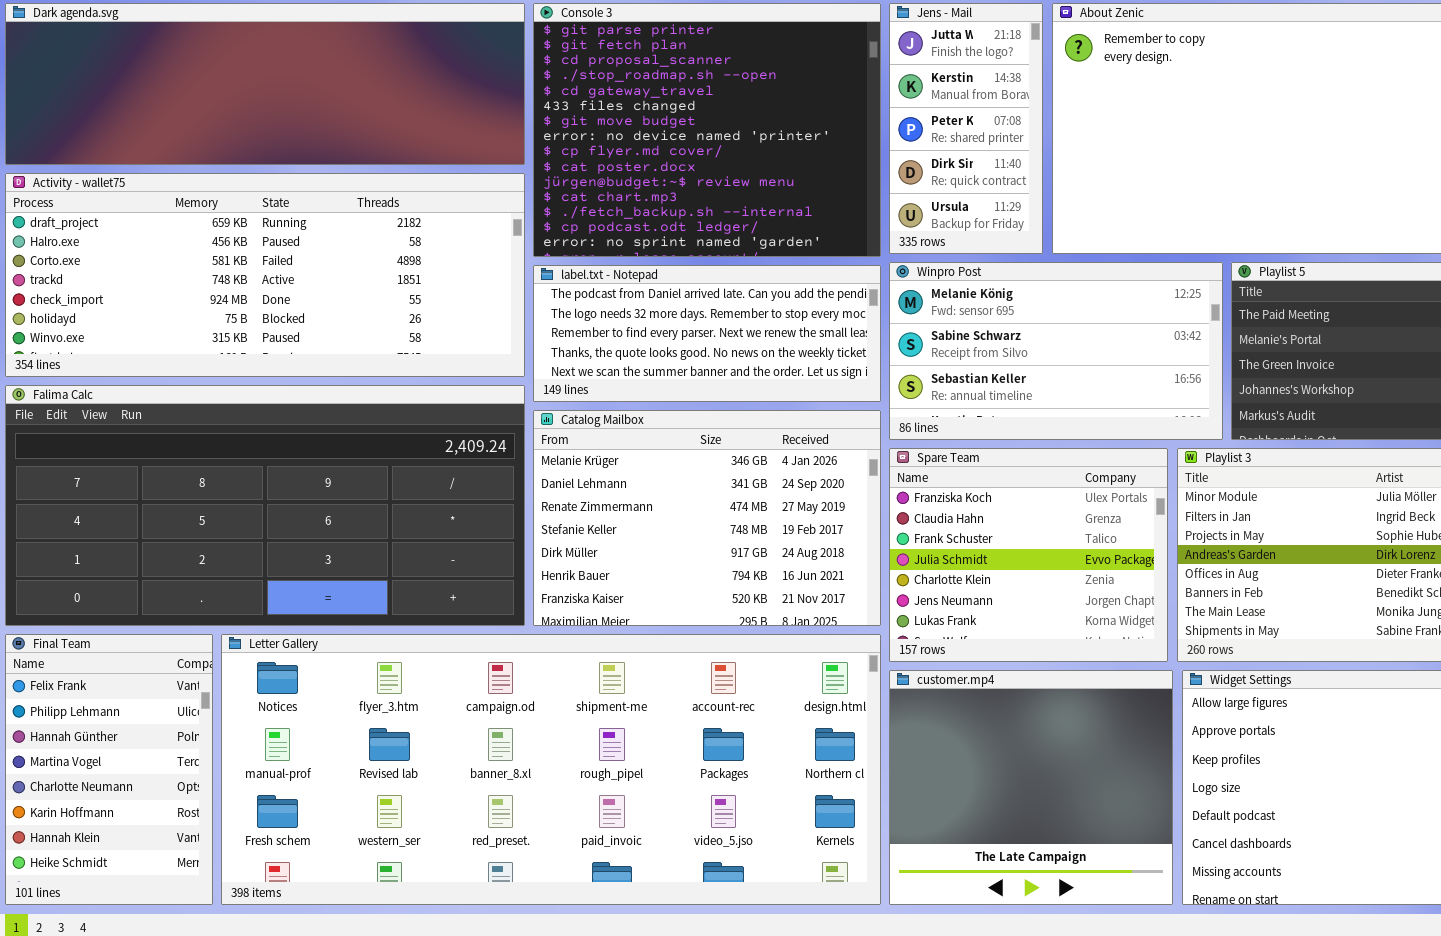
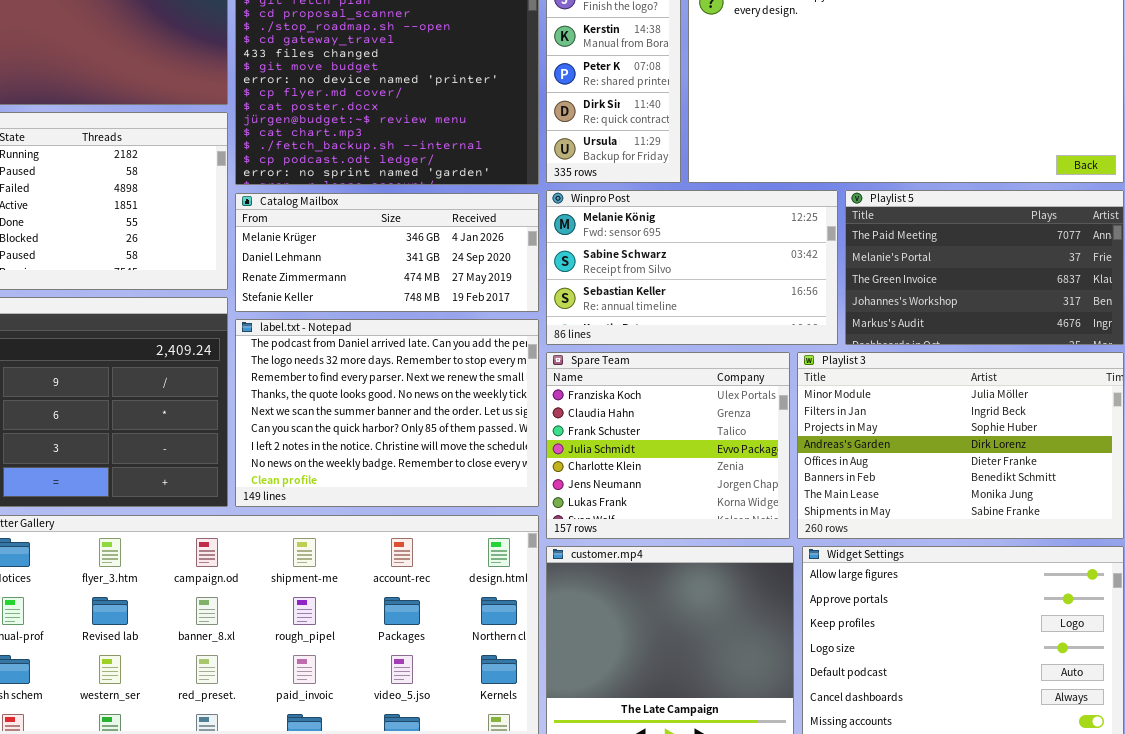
label.txt - Notepad: [533,265,881,402] -> [235,319,539,507], moved, resized
Catalog Mailbox: [533,410,881,626] -> [235,193,539,312], moved, resized

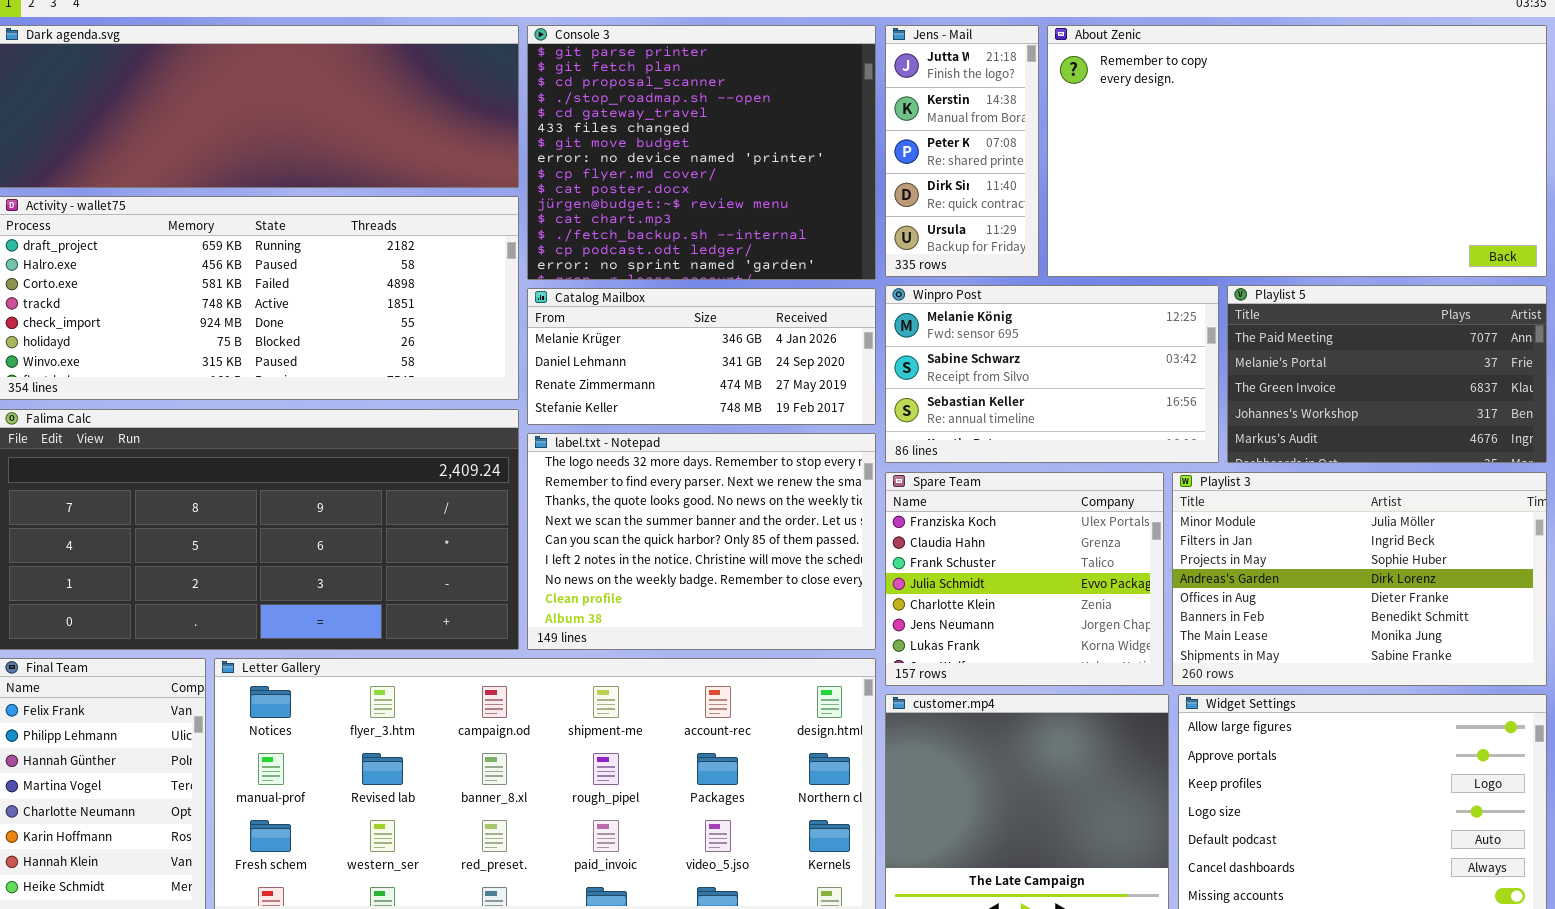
label.txt - Notepad: [235,319,539,507] -> [527,433,876,650], scrolled down 1 row

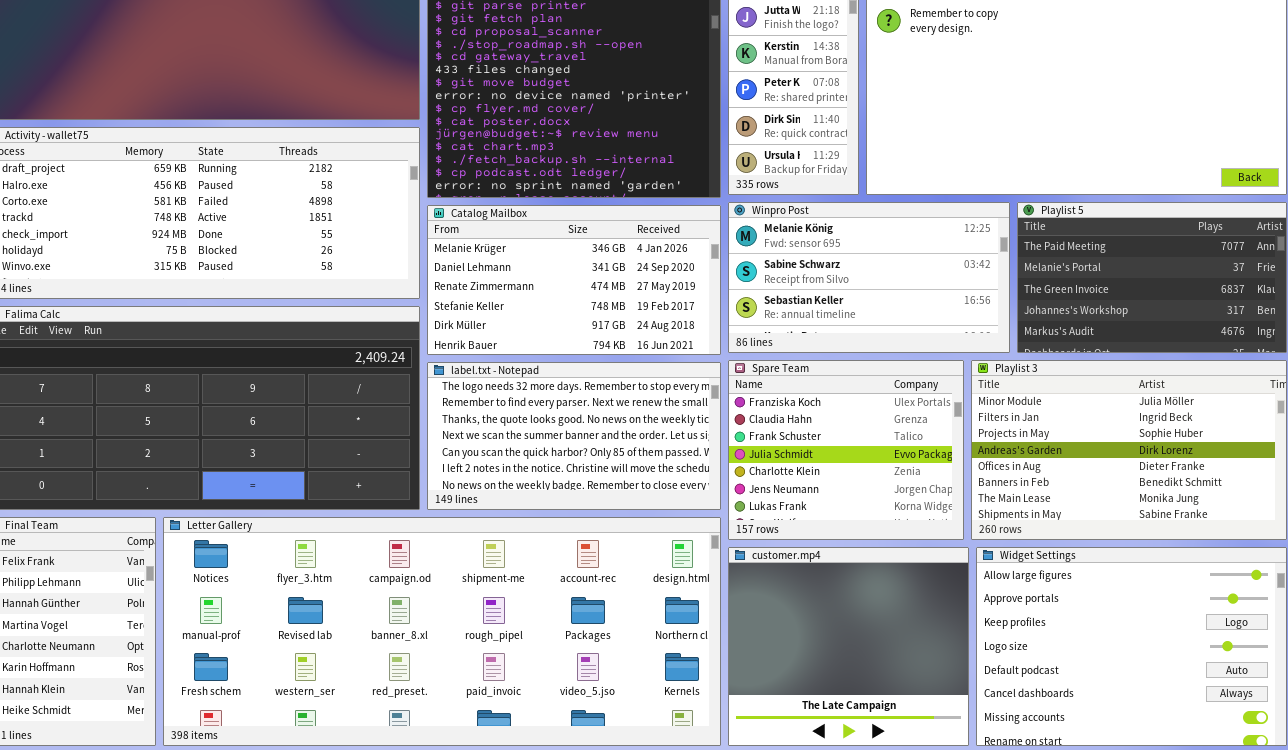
Catalog Mailbox: [527,288,876,425] -> [427,205,721,355], resized
label.txt - Notepad: [527,433,876,650] -> [427,362,721,510], resized

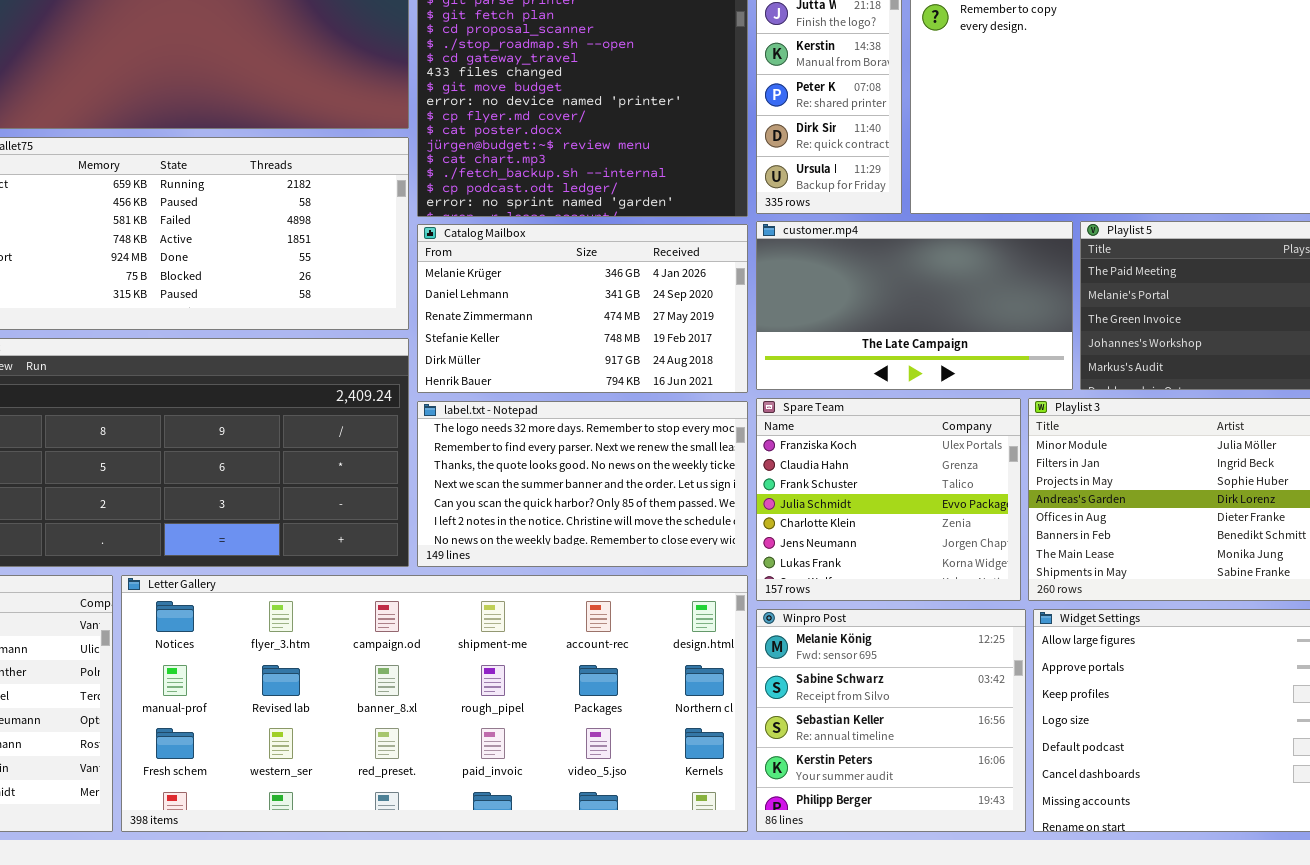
Winpro Post: [728,202,1010,353] -> [756,609,1026,832], moved, resized
customer.mp4: [728,547,969,746] -> [756,221,1073,390], moved, resized

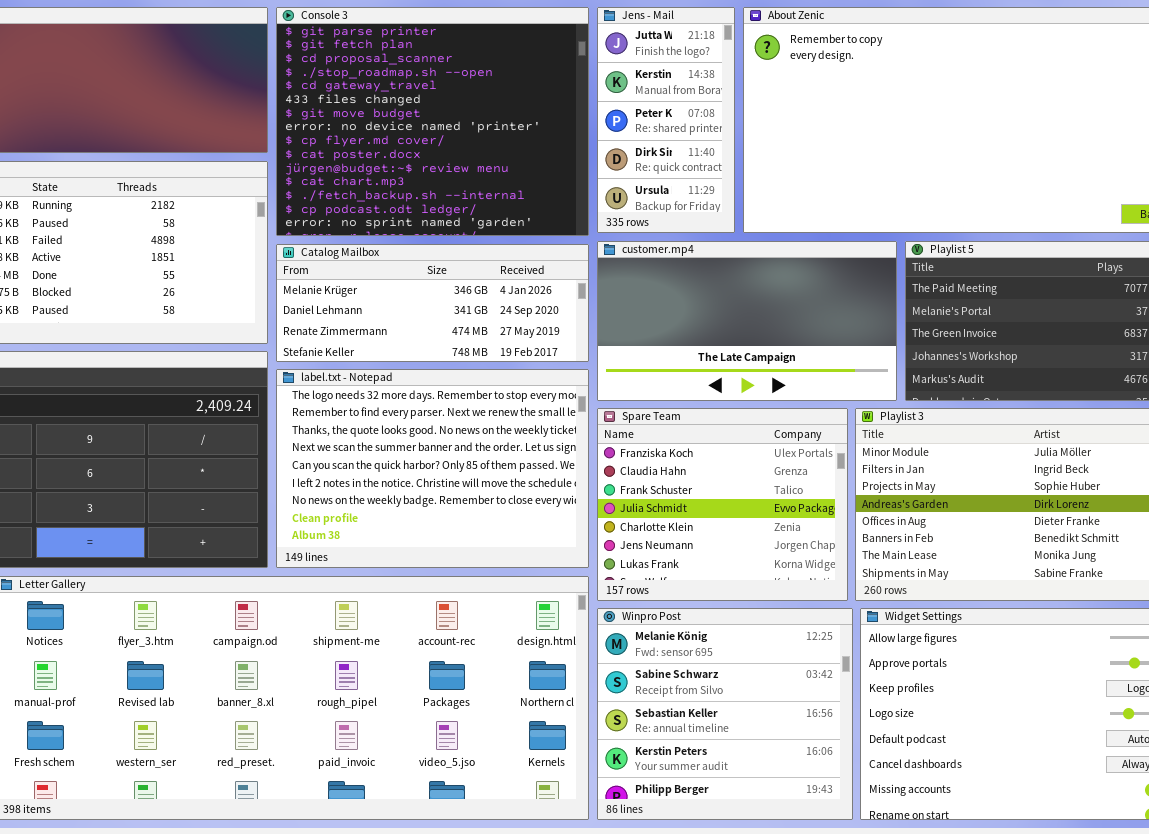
Catalog Mailbox: [417,224,748,393] -> [276,244,589,362], resized
label.txt - Notepad: [417,401,748,567] -> [276,369,589,568], resized

